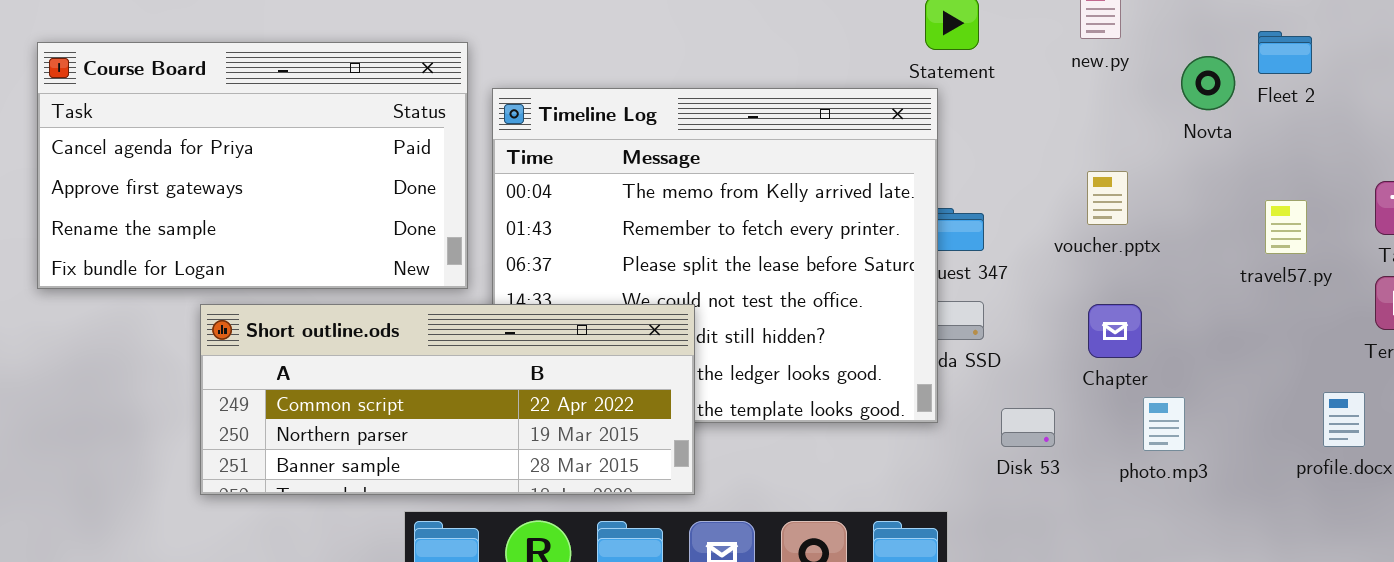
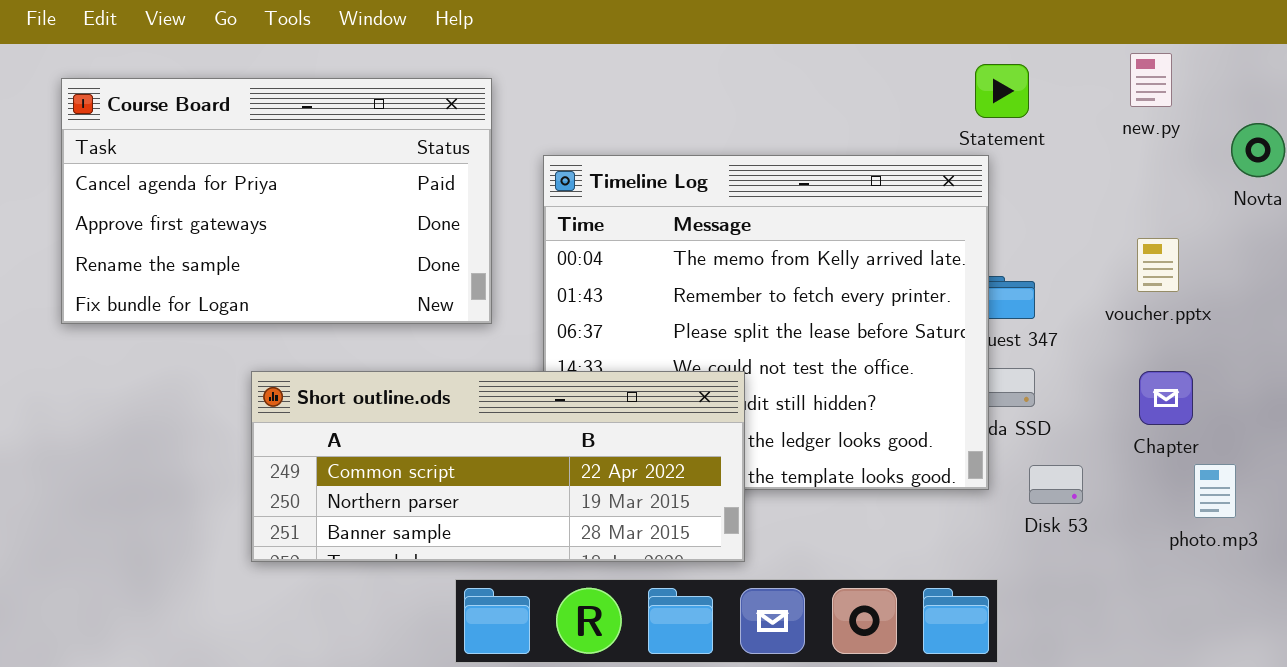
Course Board: [37,42,468,289] -> [61,78,492,324], moved
Disk 53: [1001,408,1055,447] -> [1029,465,1083,504], moved

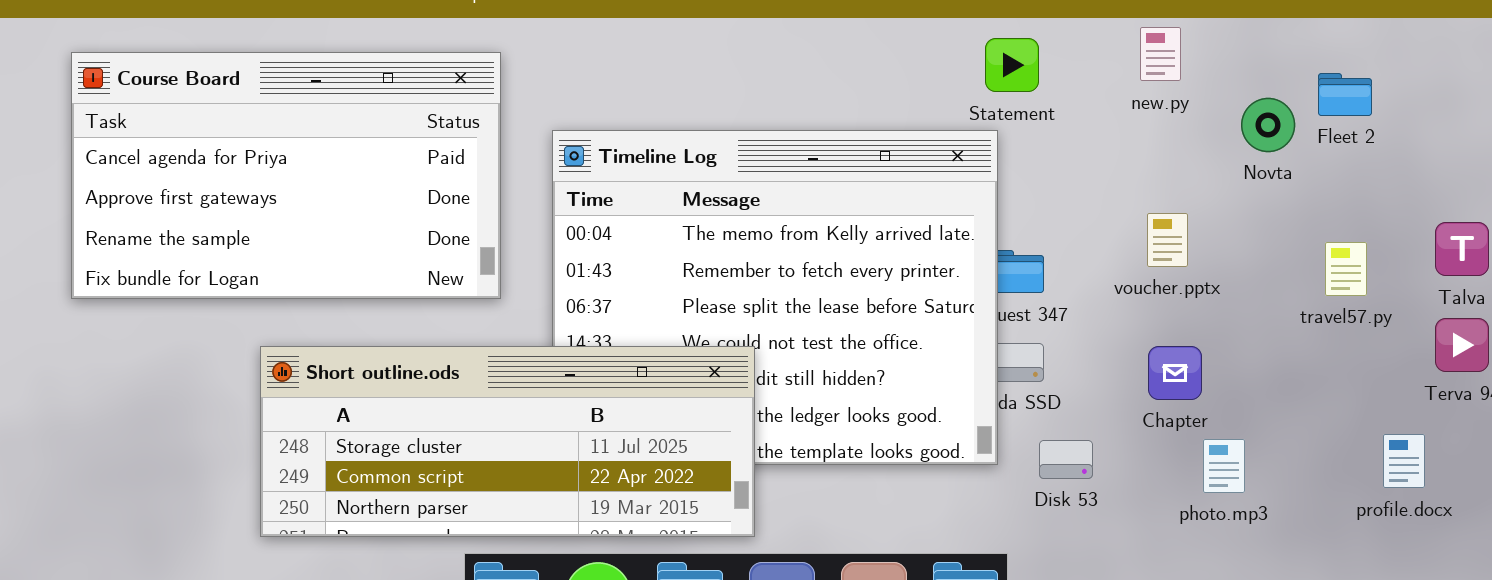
Short outline.ods: [251,371,745,562] -> [260,346,755,537], scrolled up 1 row

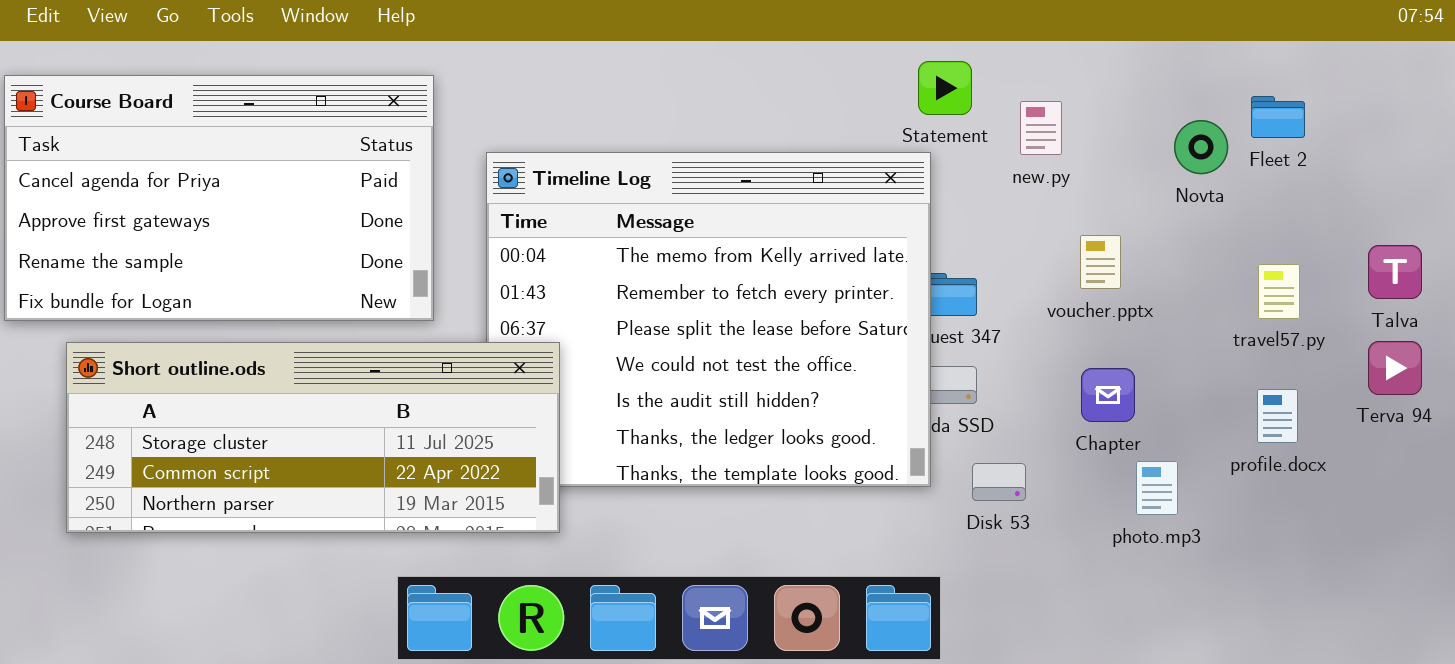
new.py: [1140,27,1181,81] -> [1020,101,1062,155], moved
Short outline.ods: [260,346,755,537] -> [66,342,560,533], moved
profile.docx: [1383,434,1425,488] -> [1257,389,1298,443], moved

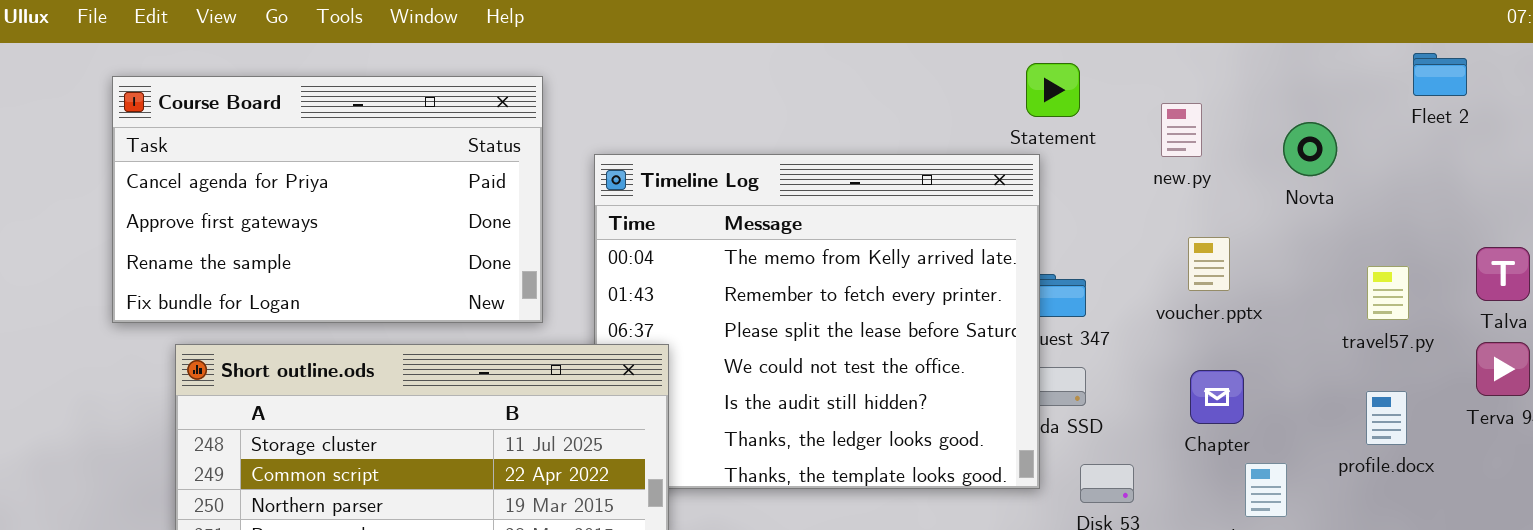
Fleet 2: [1251,96,1305,138] -> [1413,53,1467,96], moved
new.py: [1020,101,1062,155] -> [1161,103,1202,157], moved

